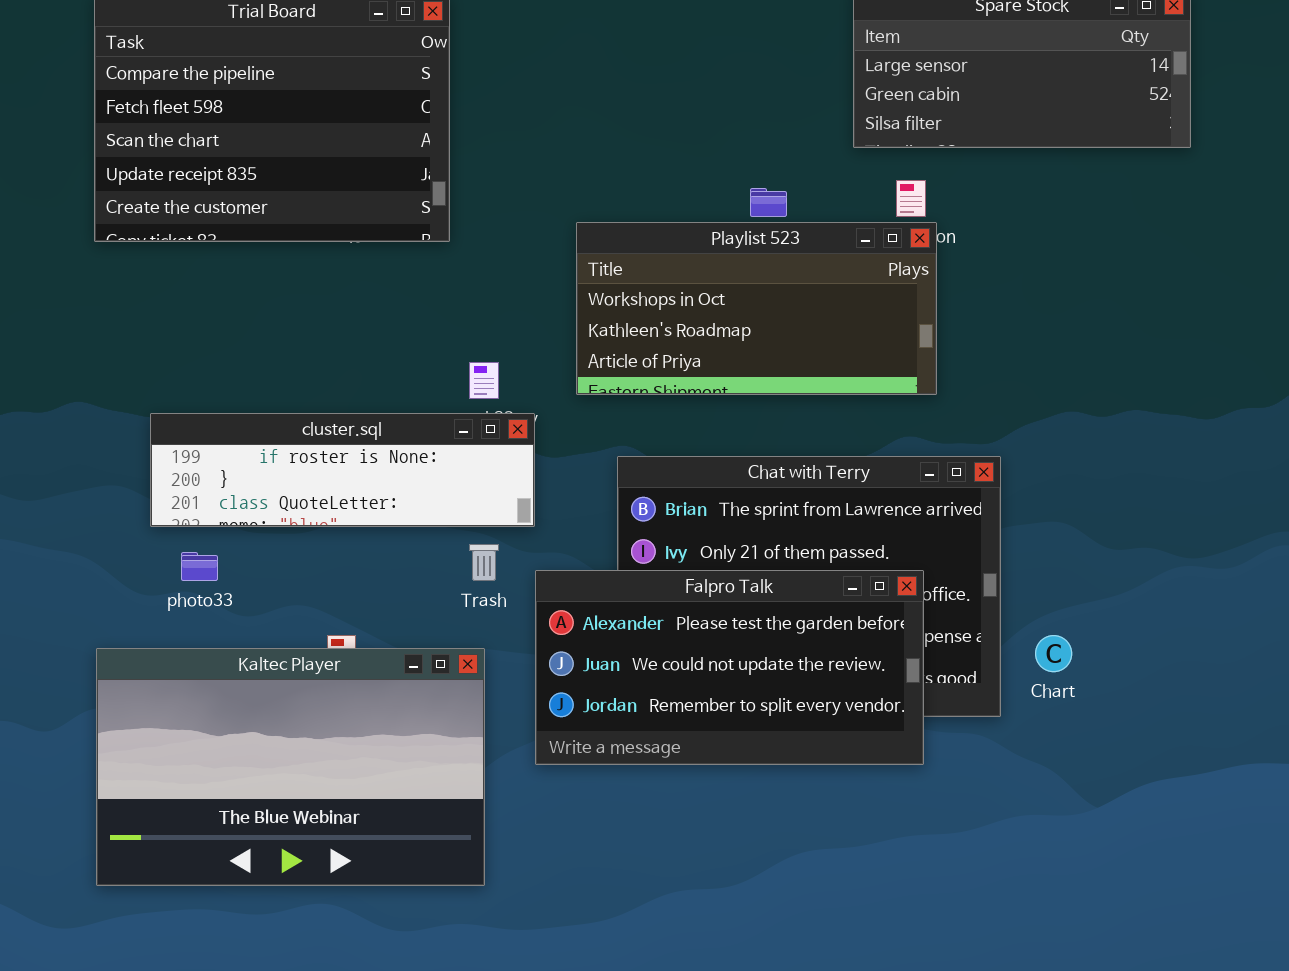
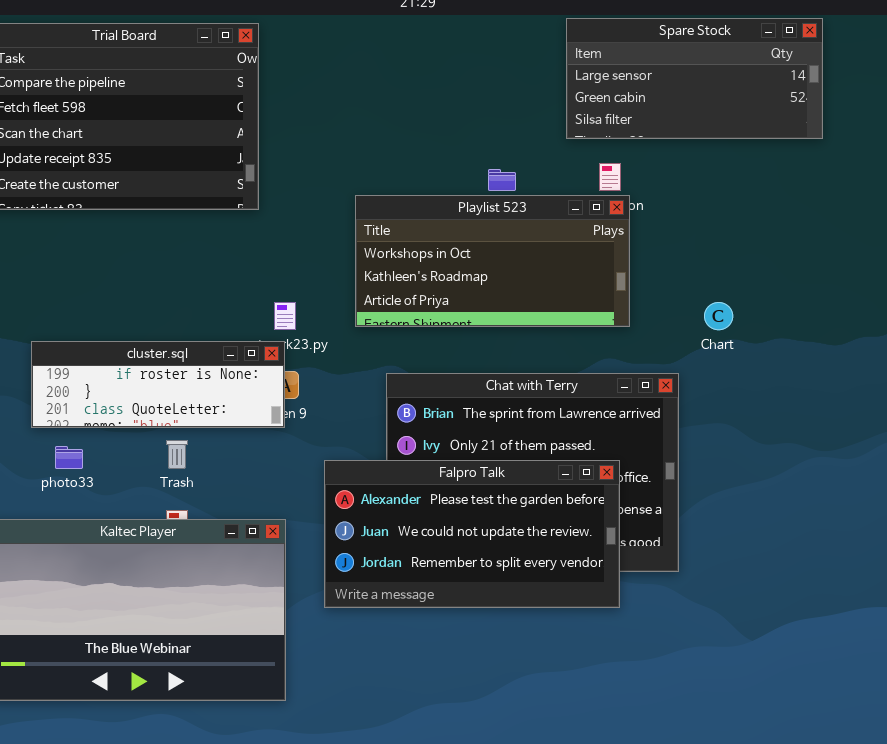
cluster.sql: [150,413,535,527] -> [31,341,285,428], resized
Trash: [469,544,499,581] -> [166,440,188,469], moved
Chart: [1035,635,1072,672] -> [704,302,733,330], moved

